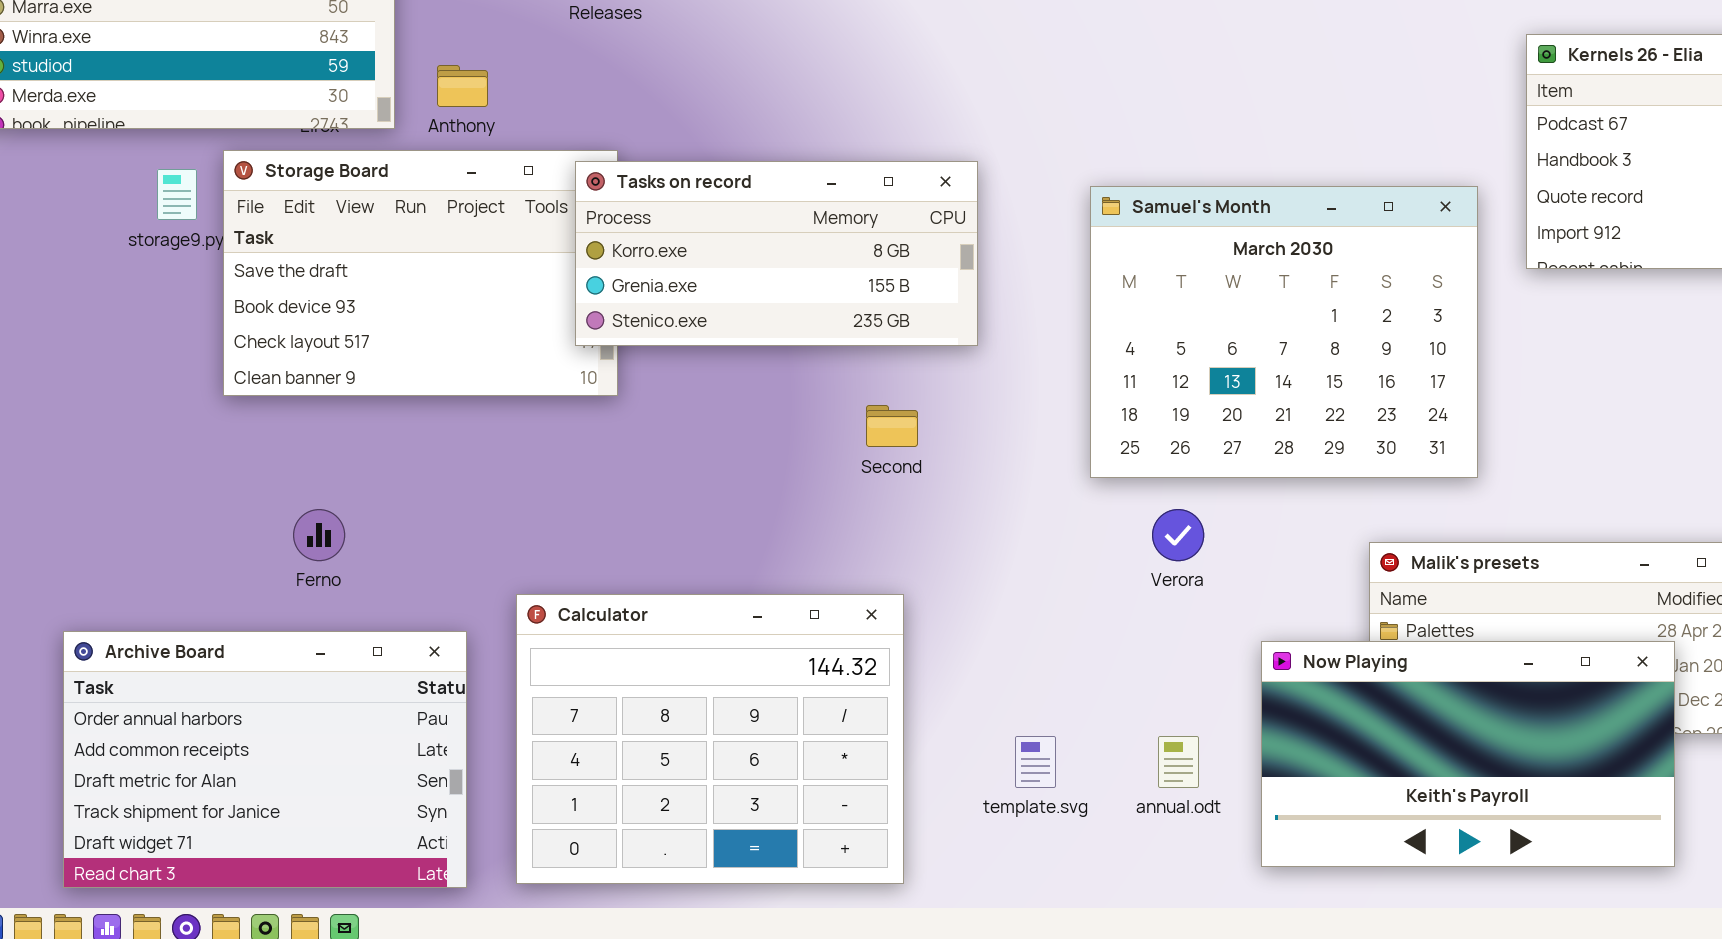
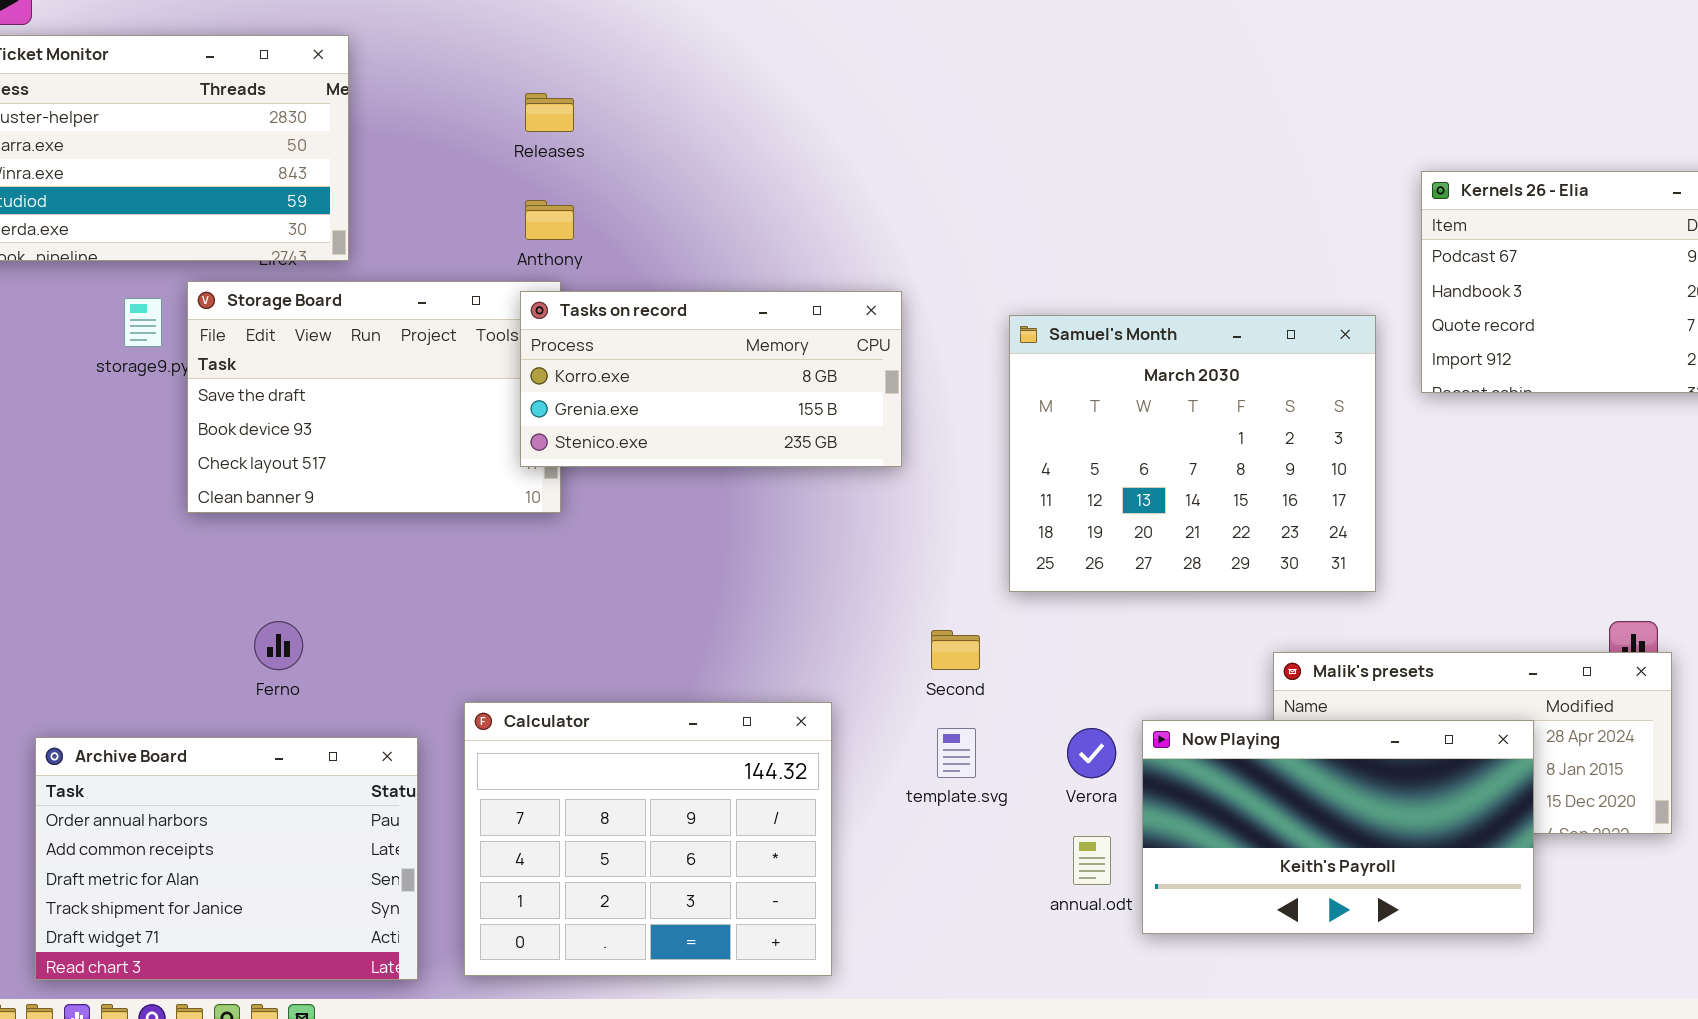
Anthony: [437,65,488,107] -> [525,200,574,240], moved
Second: [866,405,918,447] -> [931,630,980,670], moved
Verora: [1152,509,1204,561] -> [1067,728,1116,778], moved
Now Playing: [1261,641,1675,867] -> [1142,720,1534,934], moved
template.svg: [1015,736,1056,788] -> [937,728,976,778], moved

